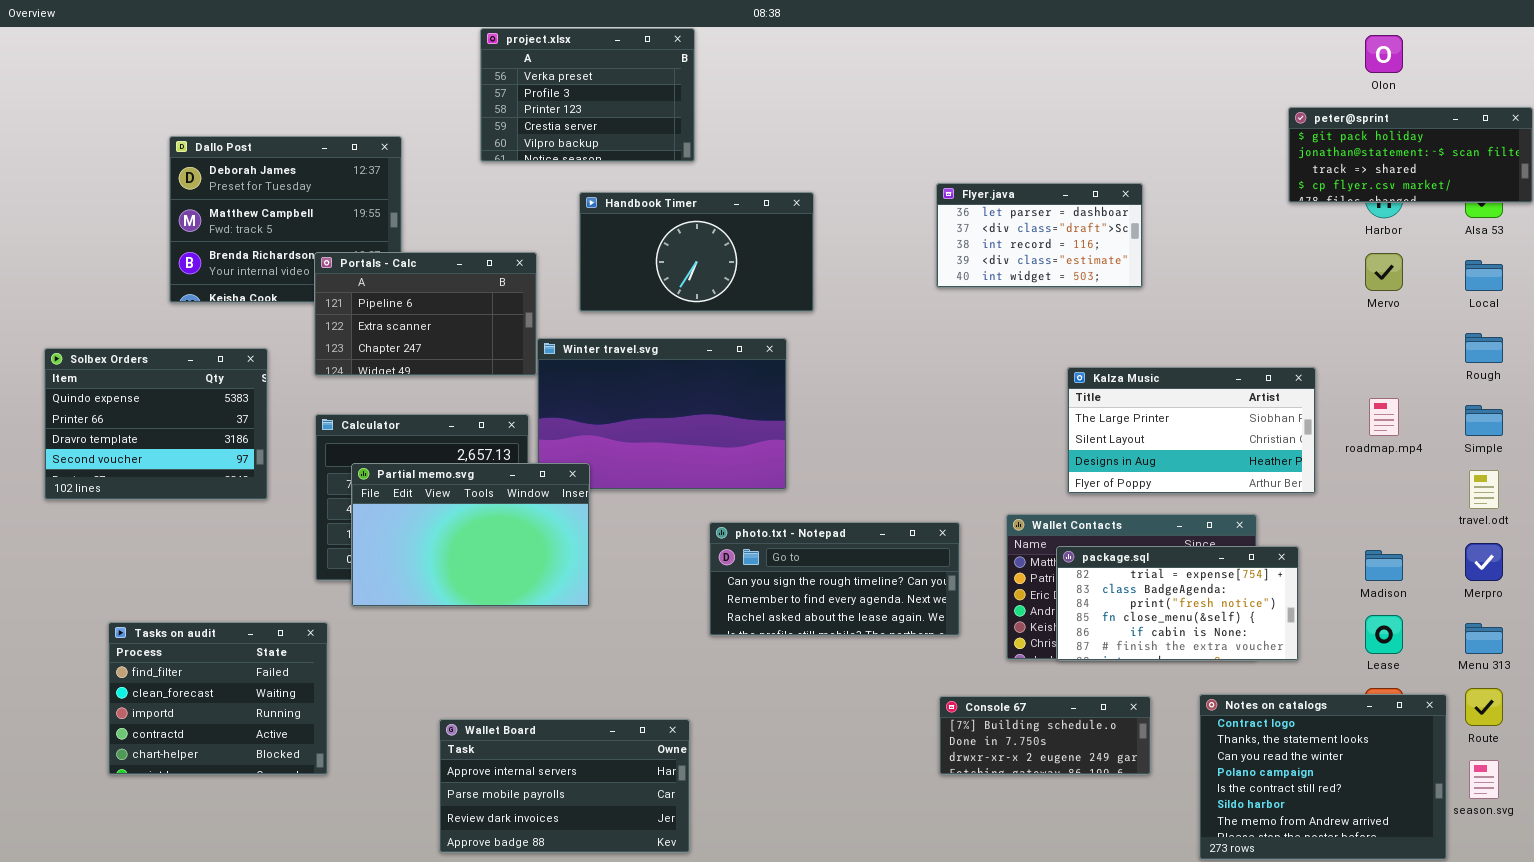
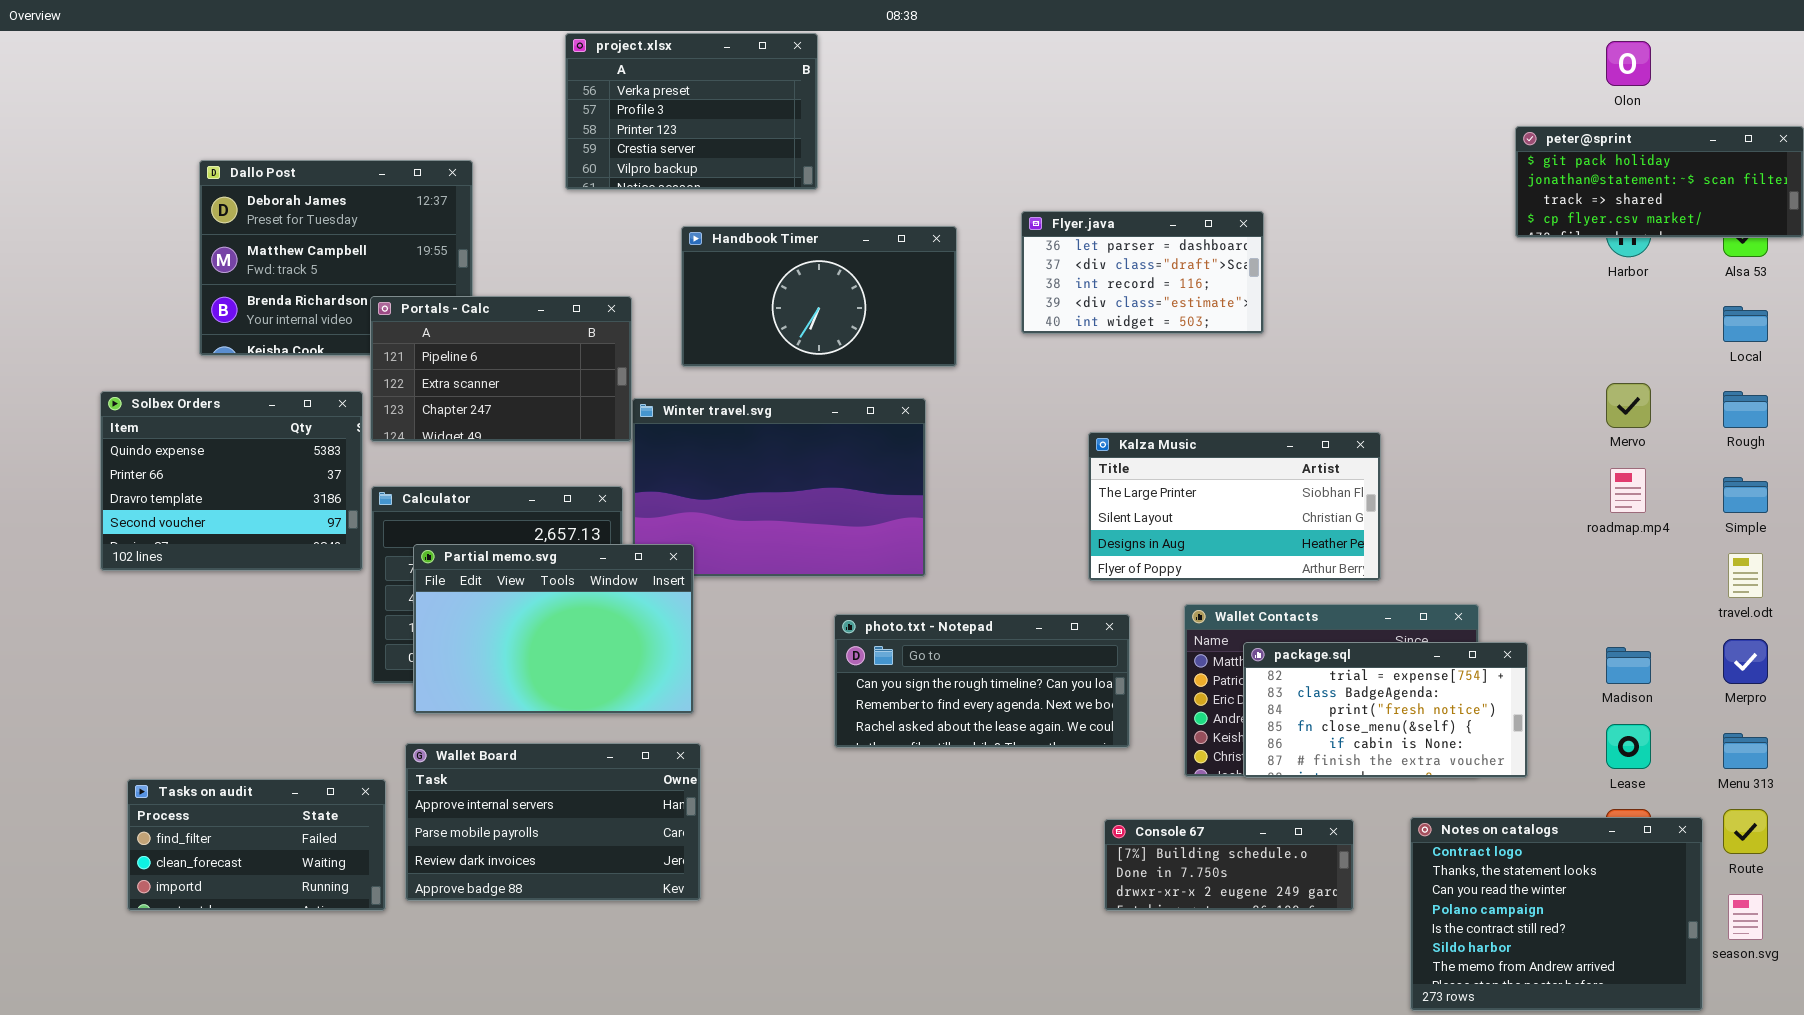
Flyer.java: [936,183,1143,288] -> [1021,211,1264,334], moved
Mervo: [1365,253,1403,291] -> [1606,383,1651,428], moved
Solbex Orders: [44,348,268,500] -> [100,391,363,571], moved
Kalza Music: [1067,367,1316,494] -> [1088,432,1381,581], moved
Tasks on audit: [108,622,328,775] -> [127,779,386,911], resized
Wallet Board: [439,719,690,853] -> [405,743,701,901], moved

